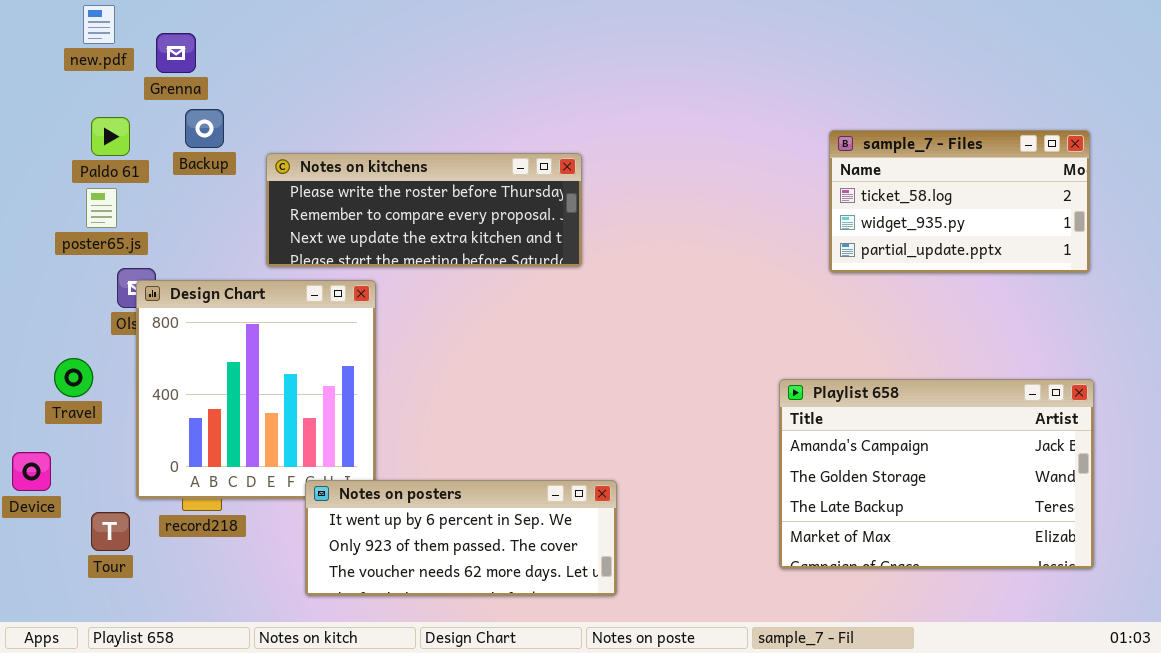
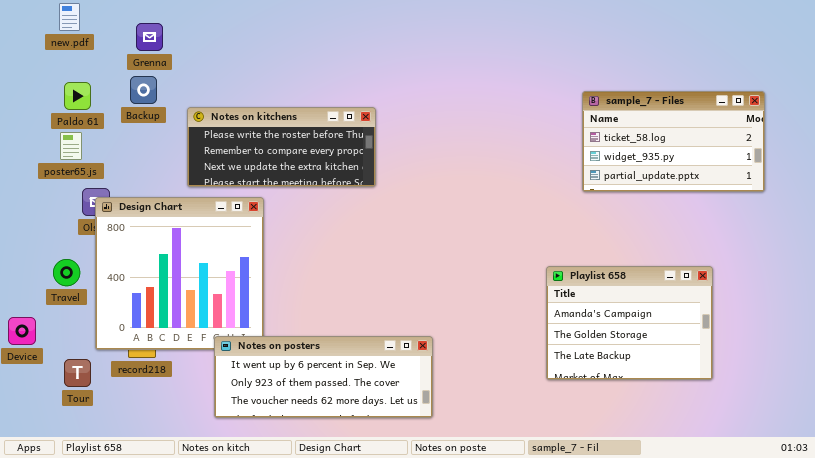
Grenna: [156,33,196,73] -> [136,23,163,51], moved
Notes on kitchens: [266,153,582,267] -> [187,107,376,187], resized
Travel: [54,358,93,397] -> [53,259,80,286], moved
Playlist 658: [779,379,1094,569] -> [546,266,713,380], resized

